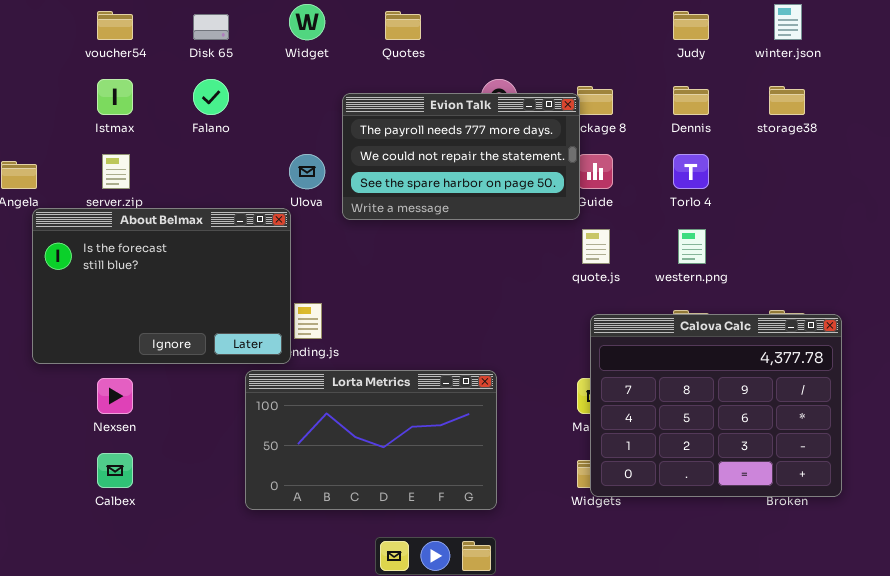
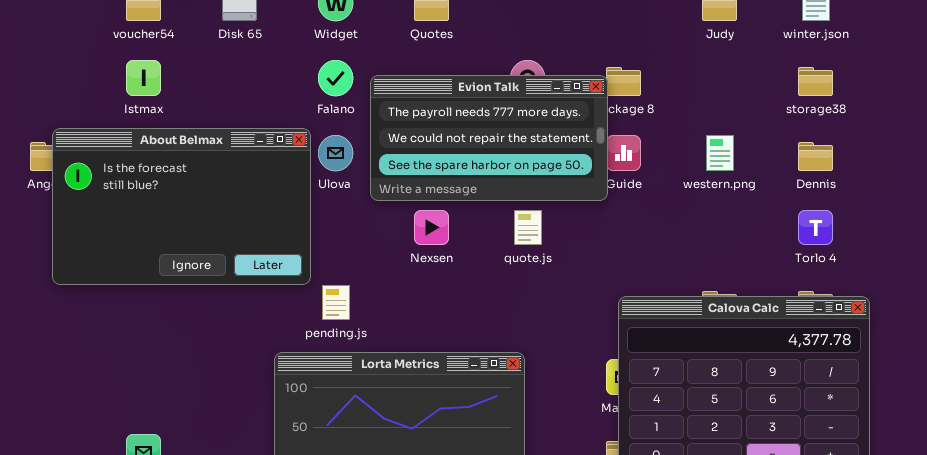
Falano: [193,79,229,115] -> [318,60,353,96], moved
Dennis: [673,86,709,115] -> [798,142,833,171], moved
Torlo 4: [673,154,709,189] -> [798,210,833,245], moved
About Belmax: [32,208,291,364] -> [52,128,311,285], moved
quote.js: [582,229,610,264] -> [514,210,542,245], moved
western.png: [678,229,706,264] -> [706,135,734,171], moved
Nexsen: [97,378,133,414] -> [414,210,449,245], moved

